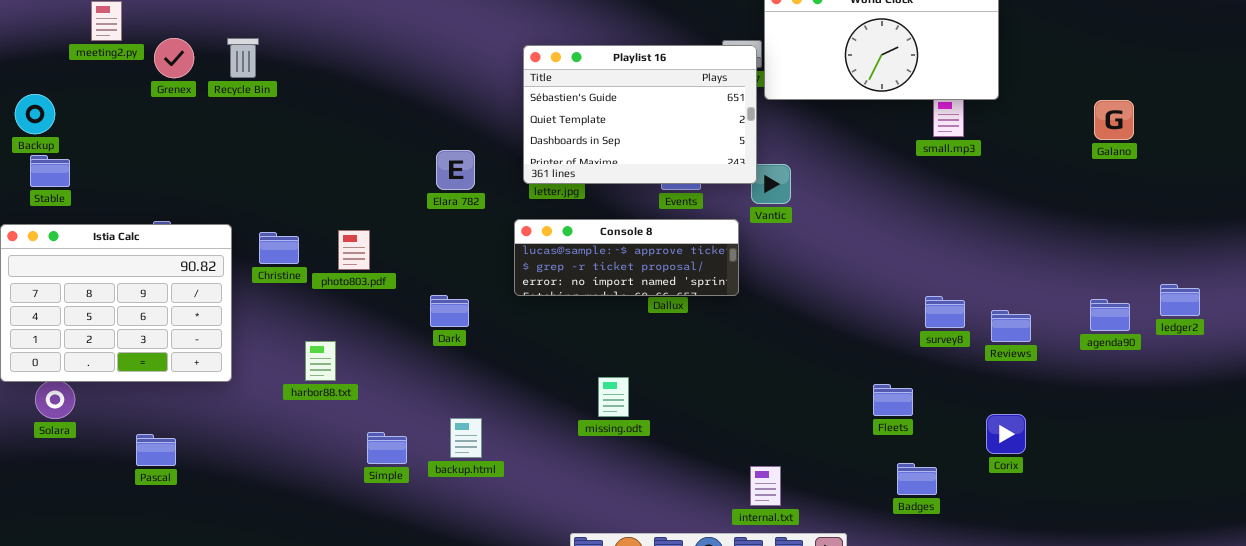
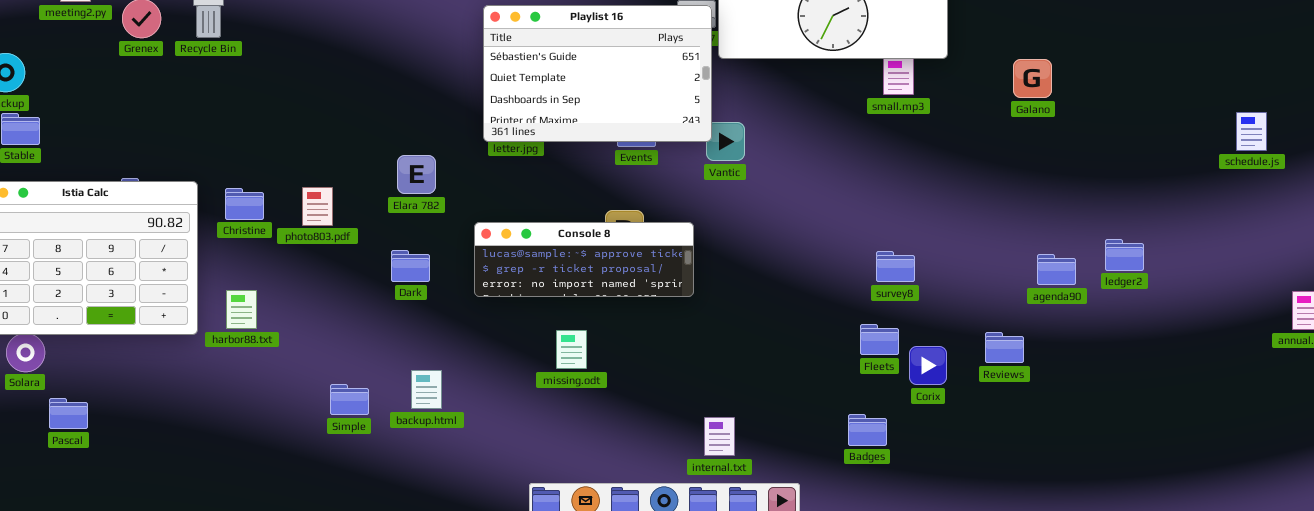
Galano: [1094,100,1134,140] -> [1013,59,1052,98], moved
Elara 782: [436,150,475,190] -> [397,155,436,194], moved
Console 8: [514,219,739,296] -> [474,222,694,297], moved
Reviews: [991,310,1031,342] -> [985,332,1024,363], moved
harbor88.txt: [305,341,336,381] -> [226,290,257,329], moved
Fleets: [873,384,913,416] -> [860,324,899,355], moved
Corix: [986,414,1026,454] -> [909,346,947,385], moved
Pascal: [136,434,176,466] -> [49,398,88,429], moved

